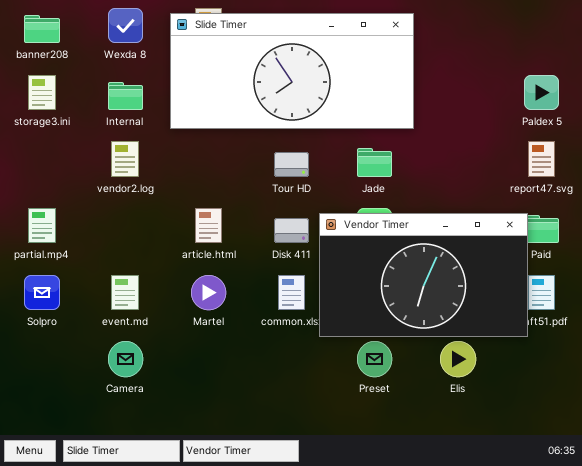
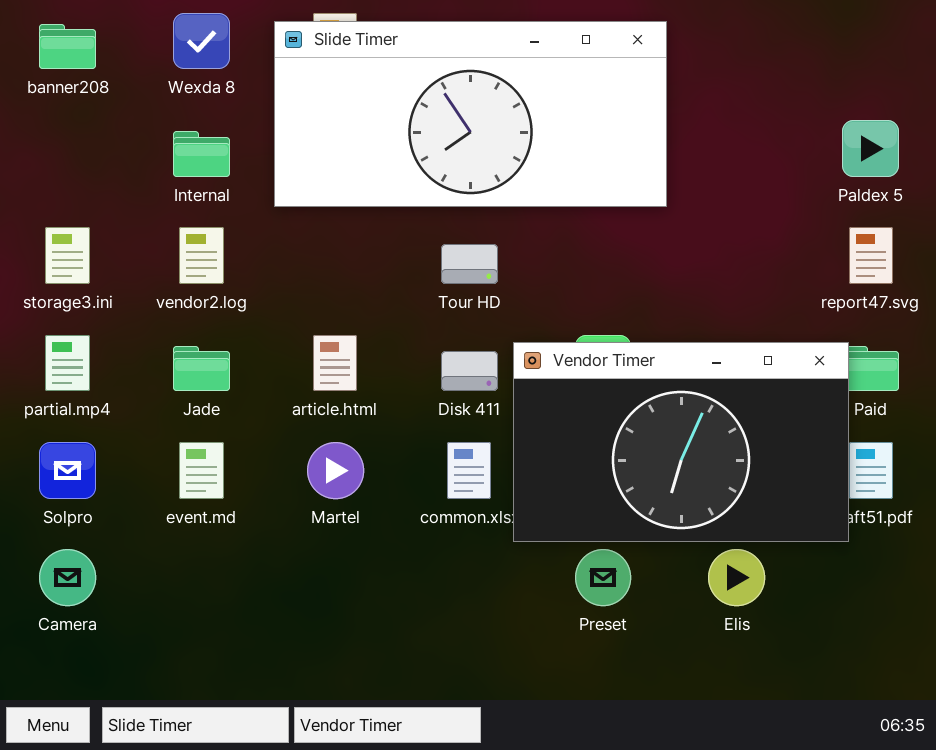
storage3.ini: [28,75,56,110] -> [45,227,90,284], moved
Jade: [357,148,392,177] -> [173,346,230,391], moved
Camera: [108,341,143,377] -> [39,549,96,606], moved

